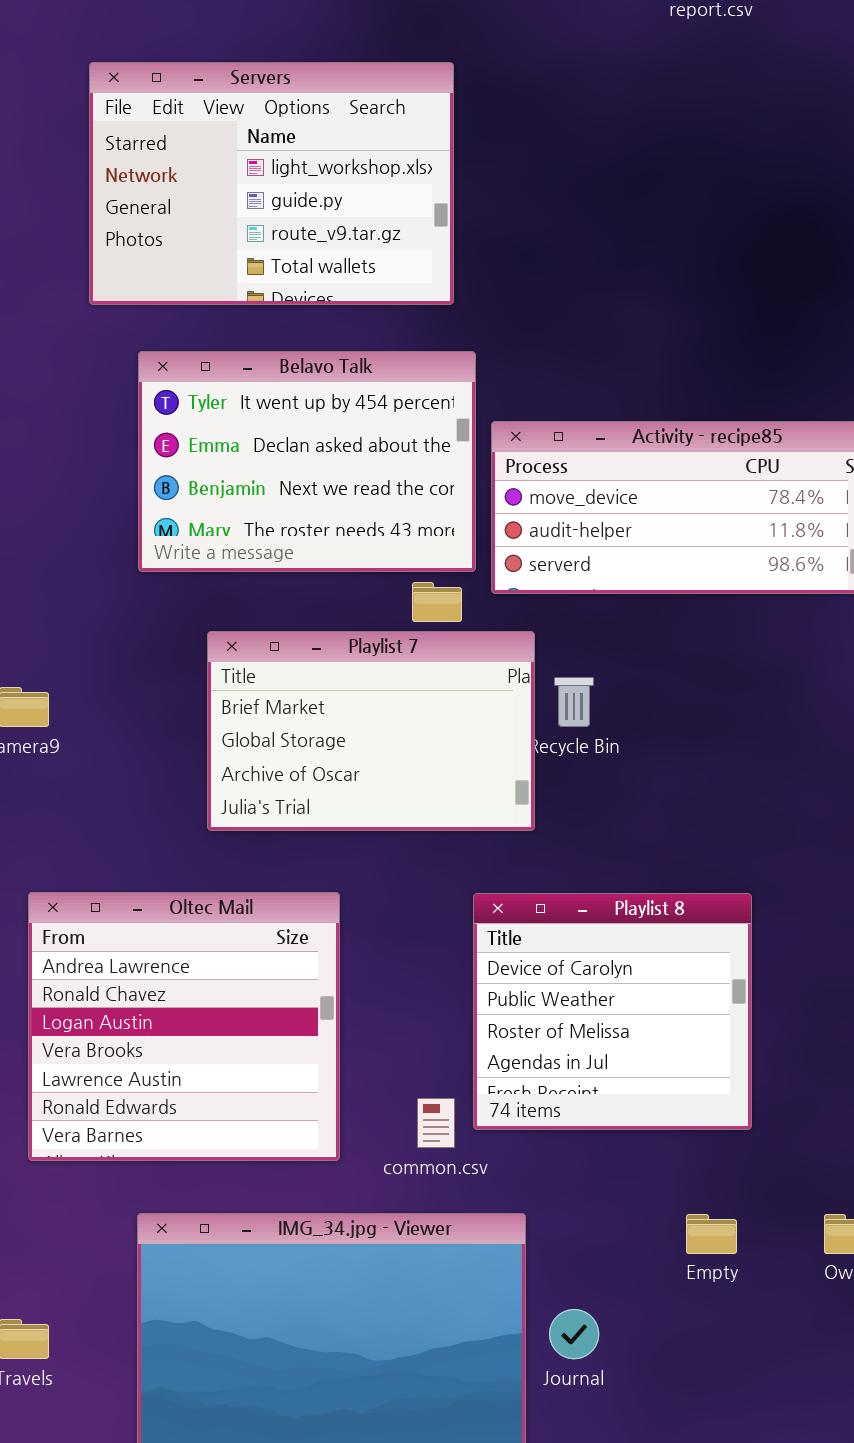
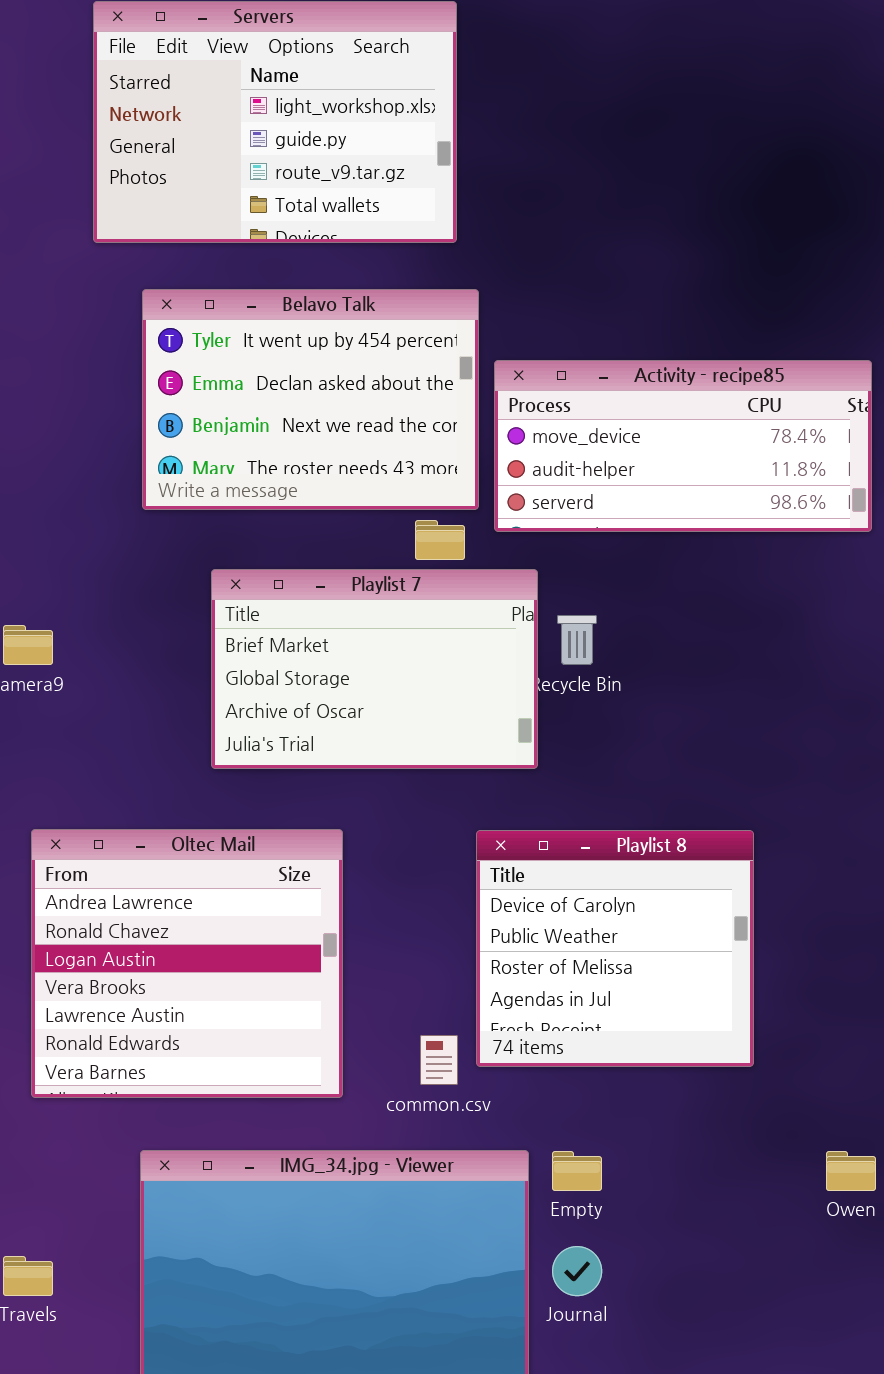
Empty: [686,1214,737,1254] -> [552,1151,602,1191], moved

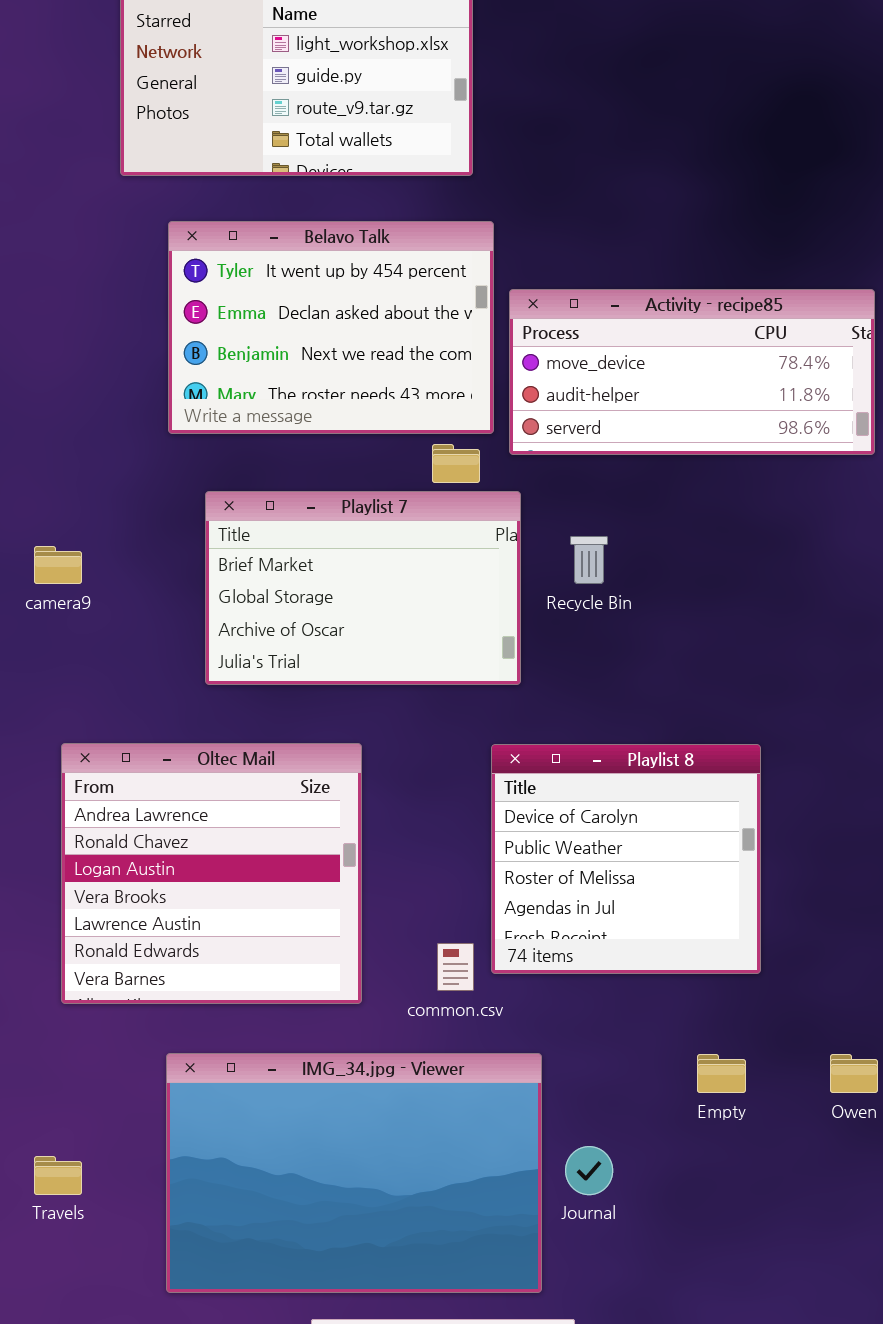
Playlist 7: [211,569,538,769] -> [205,491,521,685], moved
Empty: [552,1151,602,1191] -> [697,1054,746,1093], moved

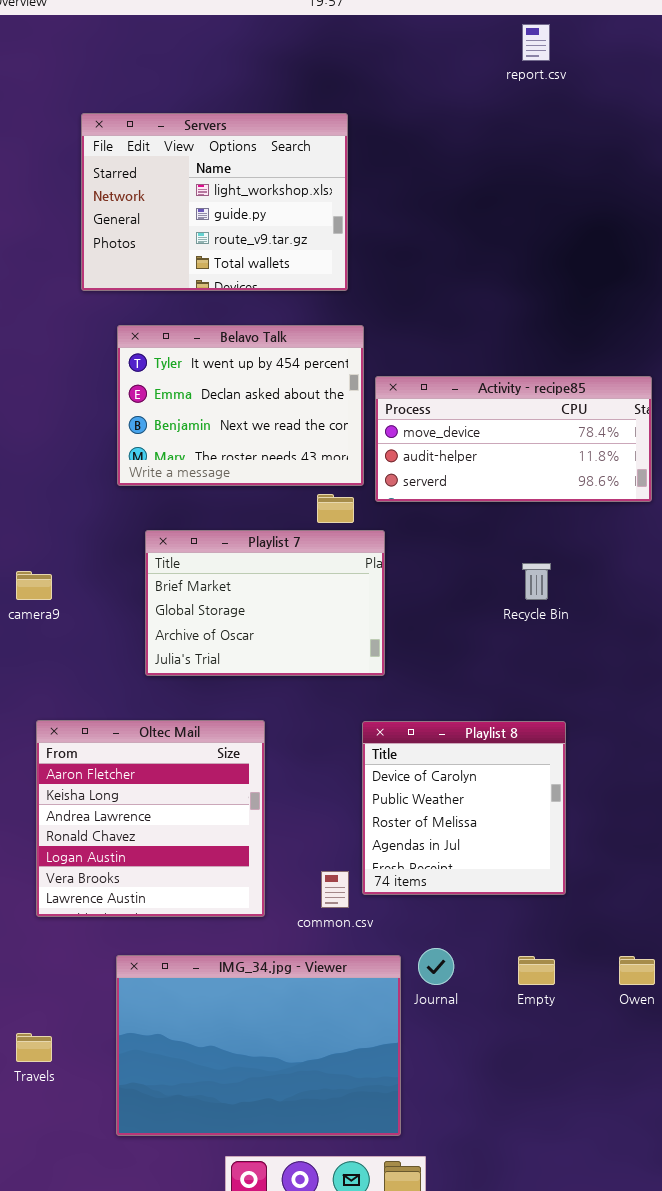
Recycle Bin: [570,536,608,584] -> [522,563,551,600], moved
Oltec Mail: [61,743,362,1004] -> [36,720,265,917], scrolled up 2 rows
Journal: [565,1146,613,1195] -> [418,948,454,985], moved

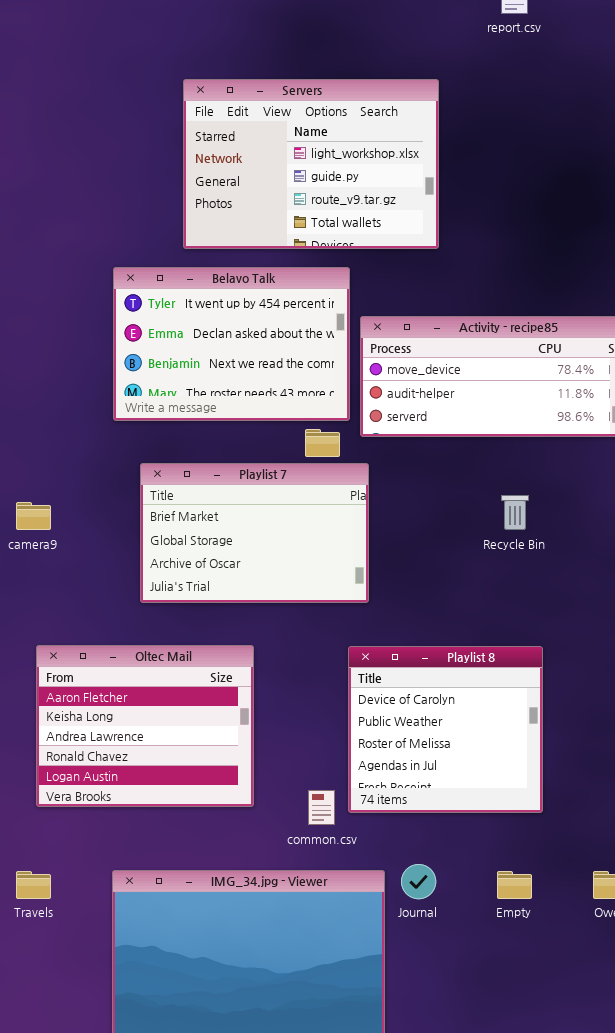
Servers: [81,113,348,291] -> [183,79,439,249], moved
Oltec Mail: [36,720,265,917] -> [36,645,254,807], resized
Travels: [16,1033,52,1062] -> [16,871,51,899], moved

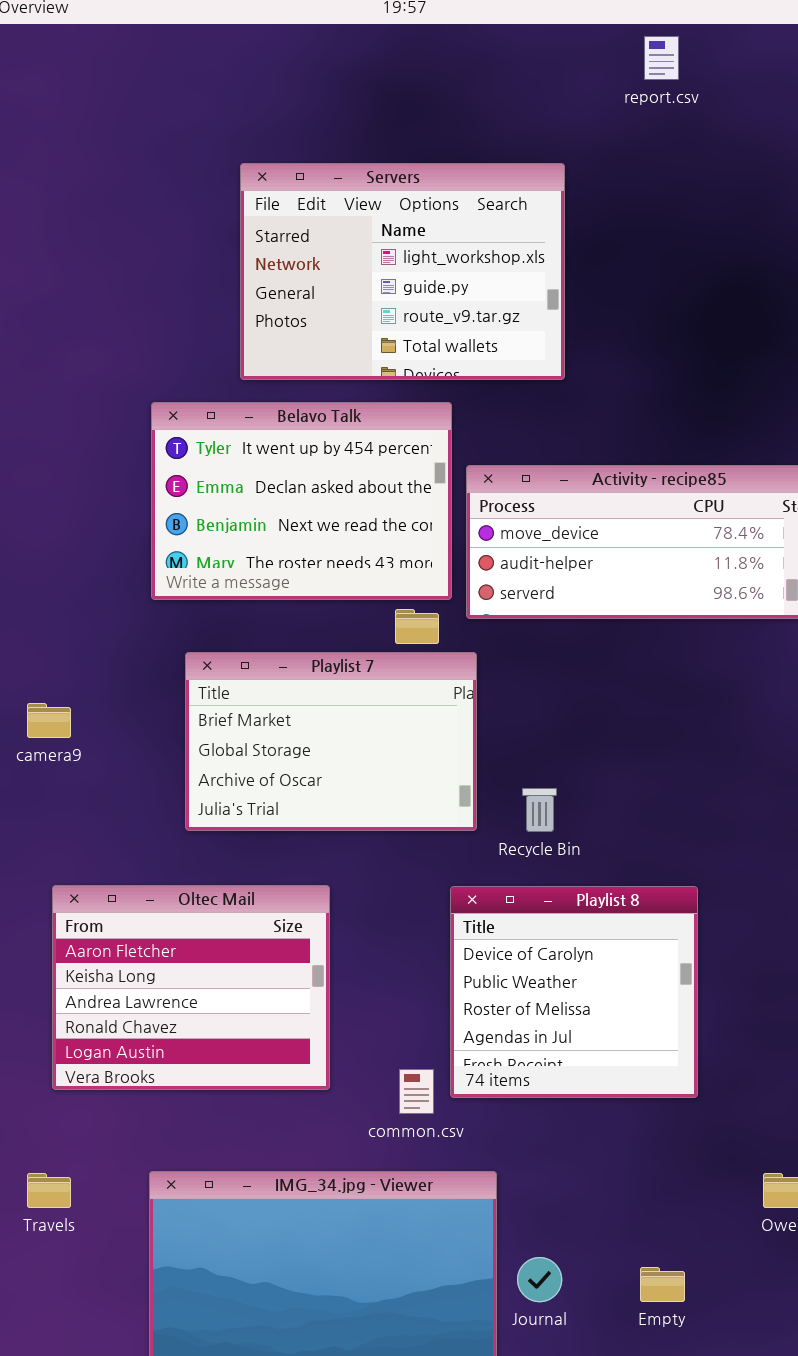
Recycle Bin: [501,495,529,530] -> [522,788,557,832], moved
Journal: [401,864,436,899] -> [517,1257,562,1302], moved
Empty: [497,871,532,899] -> [640,1267,685,1302], moved

